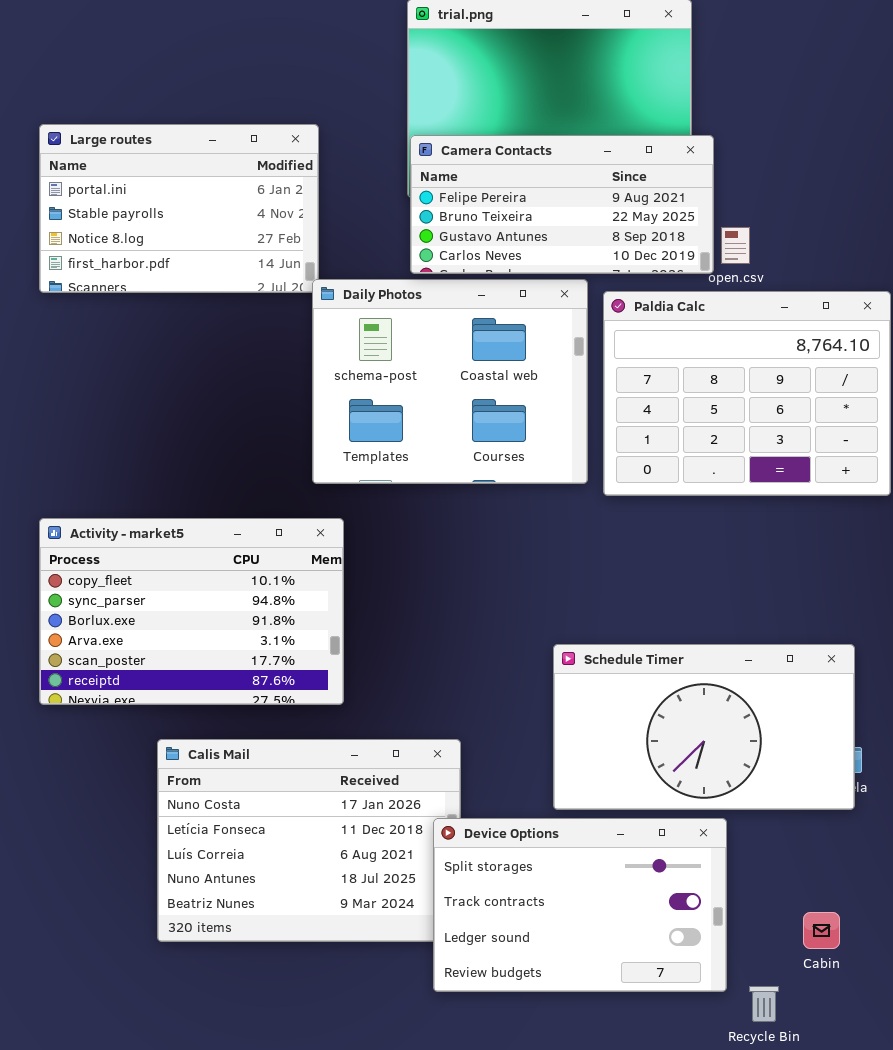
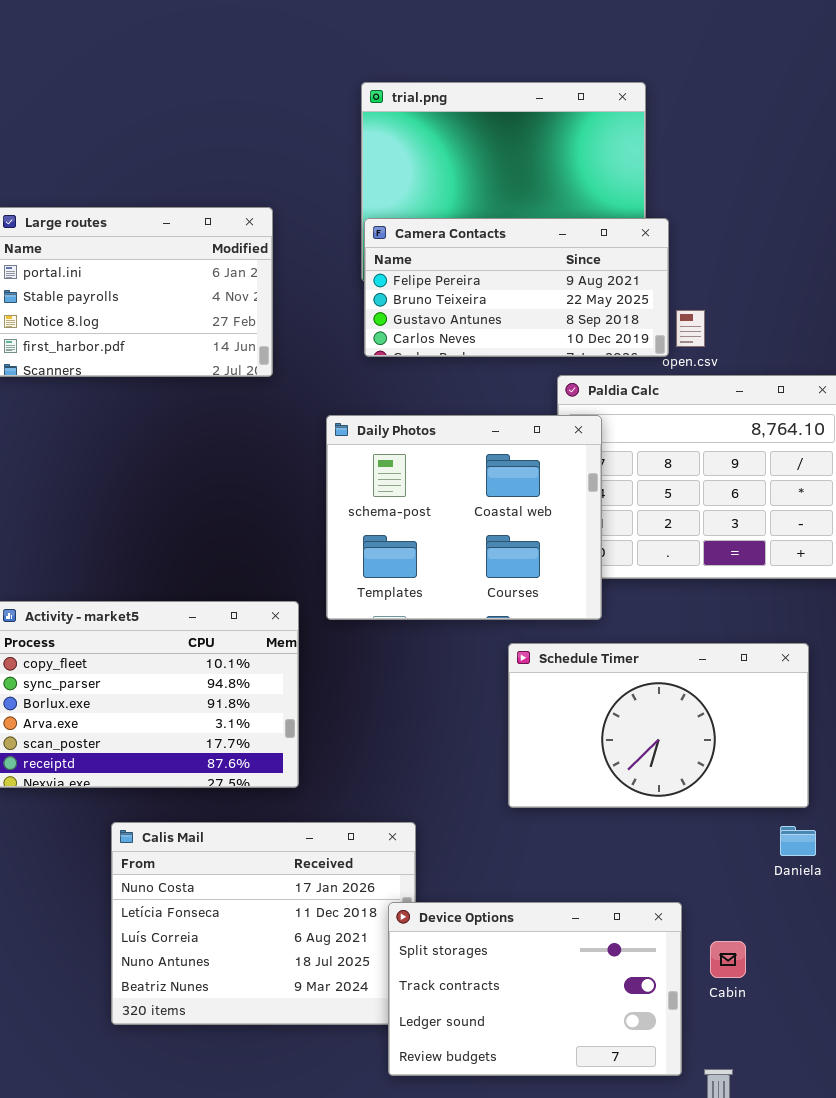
Daily Photos: [312,279,588,484] -> [326,415,602,620], moved
Schedule Timer: [553,644,855,810] -> [508,643,809,808], moved
Cabin: [803,912,840,949] -> [710,941,746,978], moved

